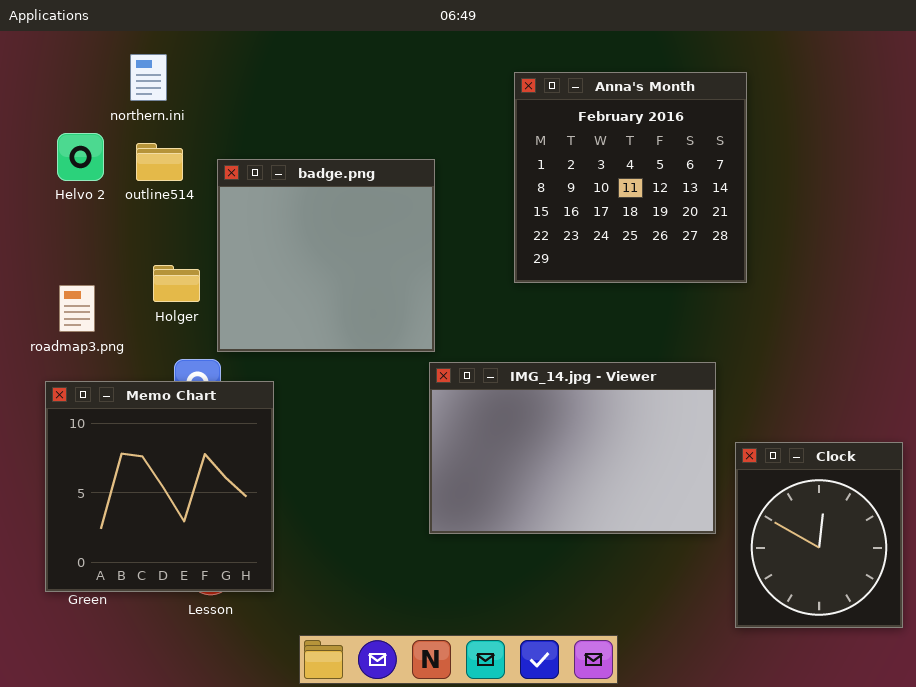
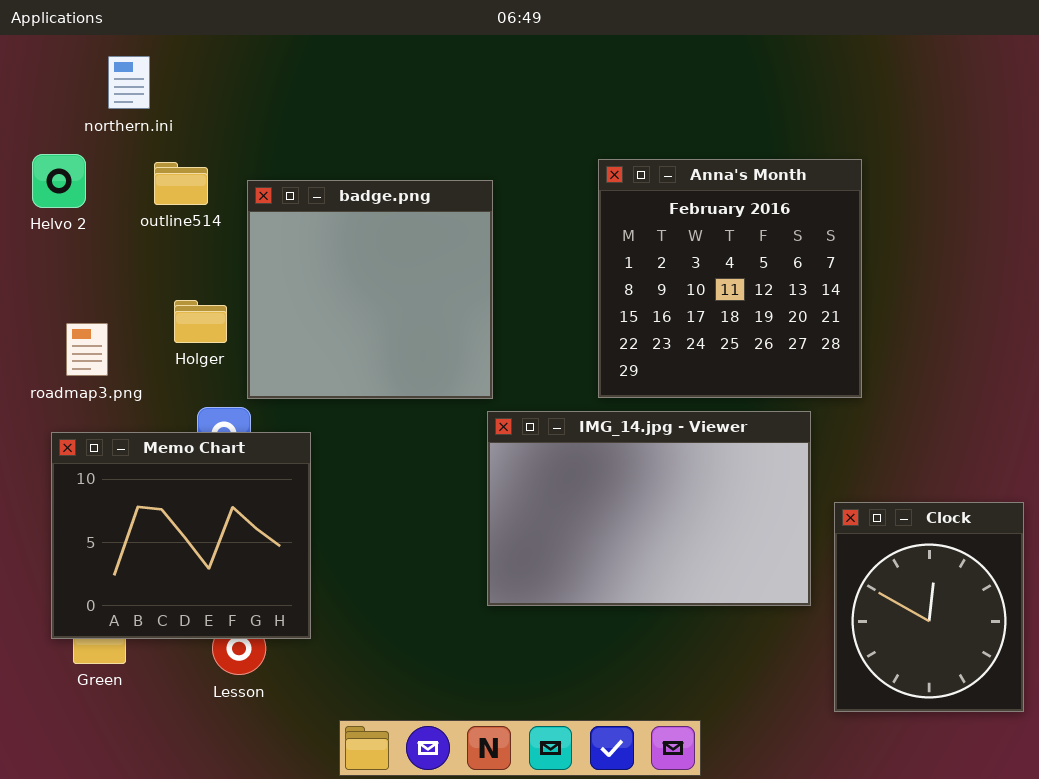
northern.ini: [130,54,167,101] -> [108,56,150,109], moved
Anna's Month: [514,72,747,283] -> [598,159,862,398], moved
Helvo 2: [57,133,104,181] -> [32,154,86,208], moved
Memo Chart: [45,381,274,592] -> [51,432,311,639], resized

